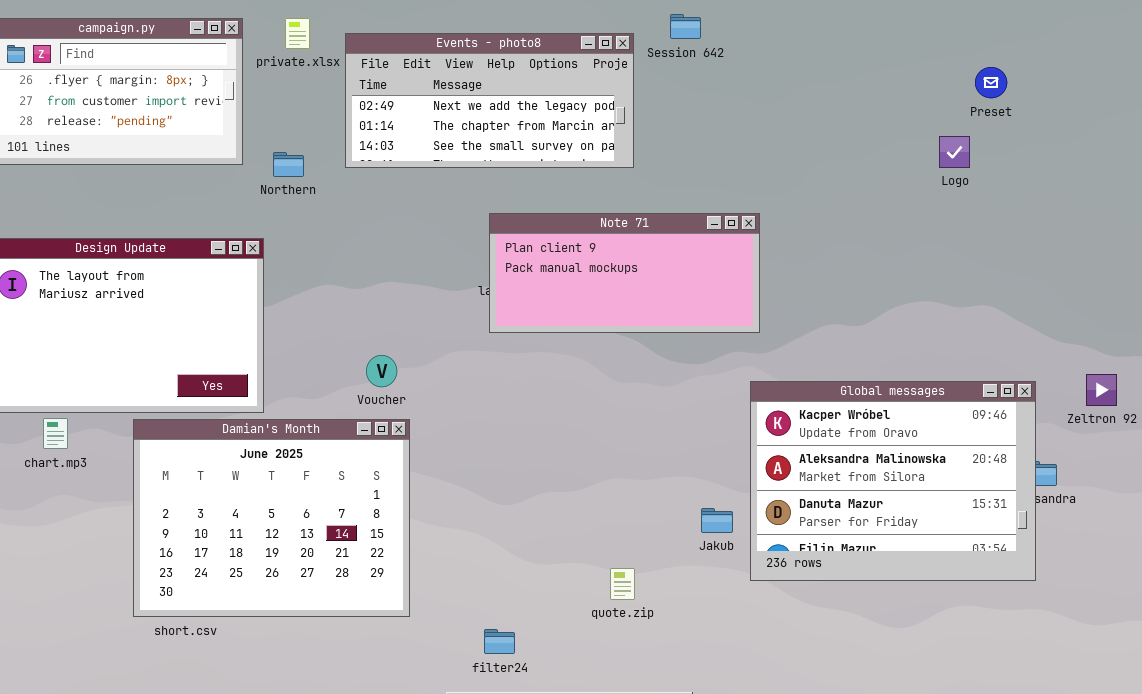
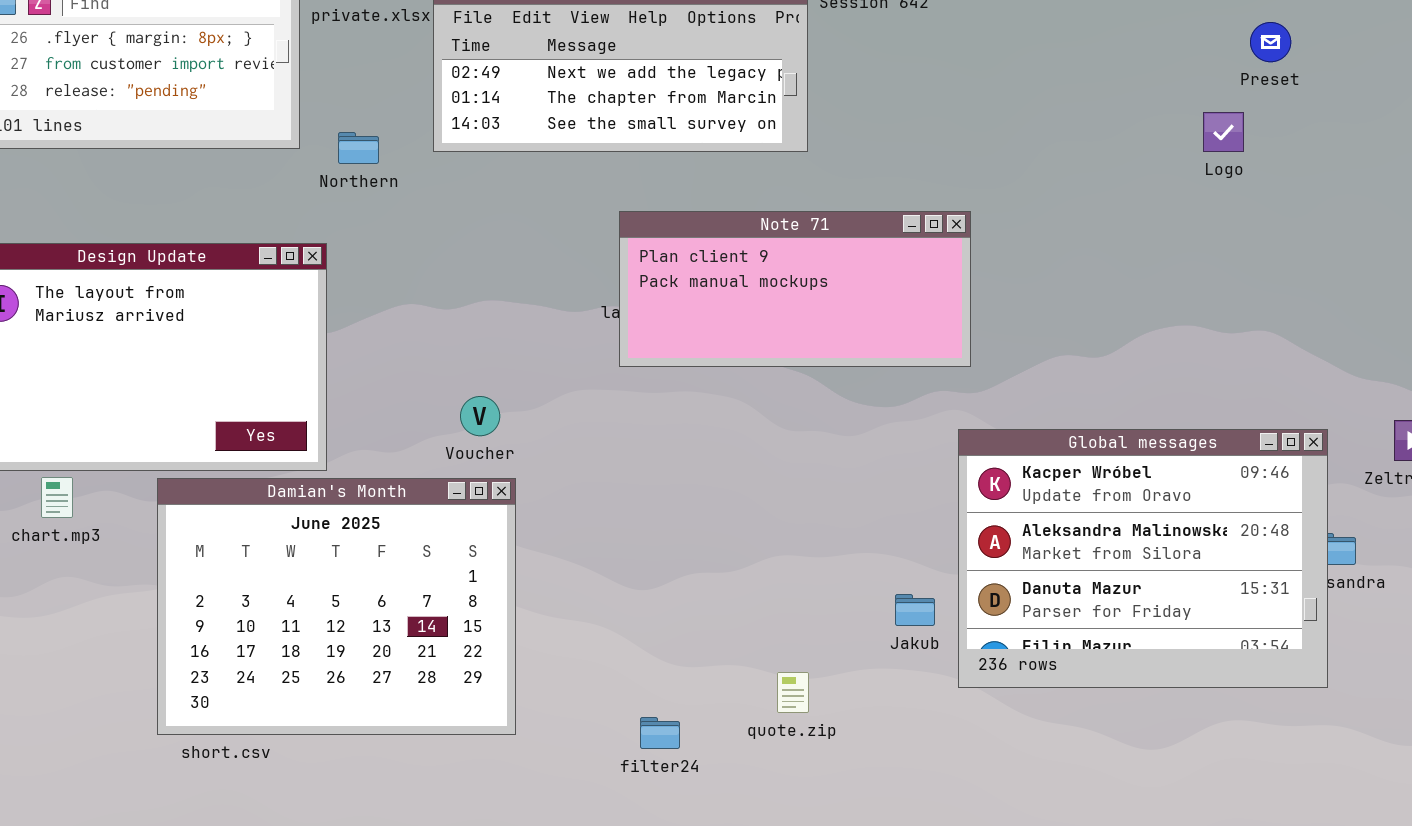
filter24: [484,629,515,654] -> [640,717,680,749], moved

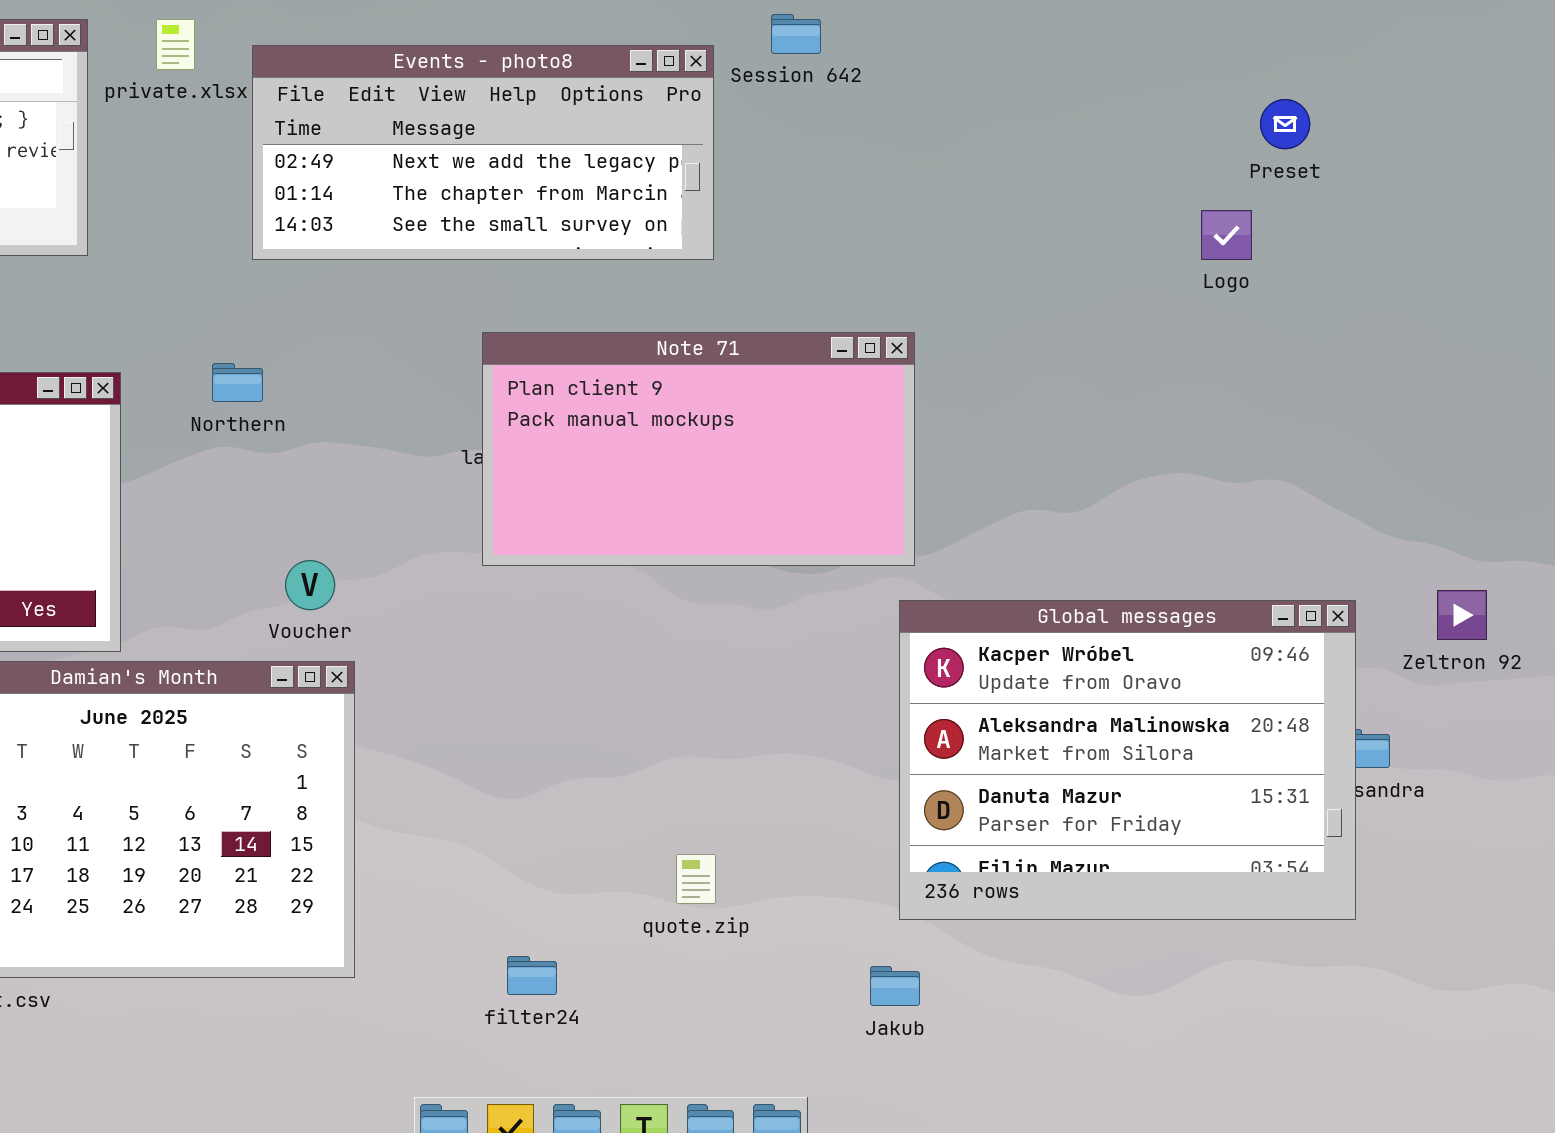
Northern: [338,132,379,164] -> [212,363,263,402], moved
Note 71: [619,211,971,367] -> [482,332,915,566], resized
Jakub: [895,594,935,626] -> [870,966,920,1006], moved
quote.zip: [777,672,809,713] -> [676,854,716,904], moved

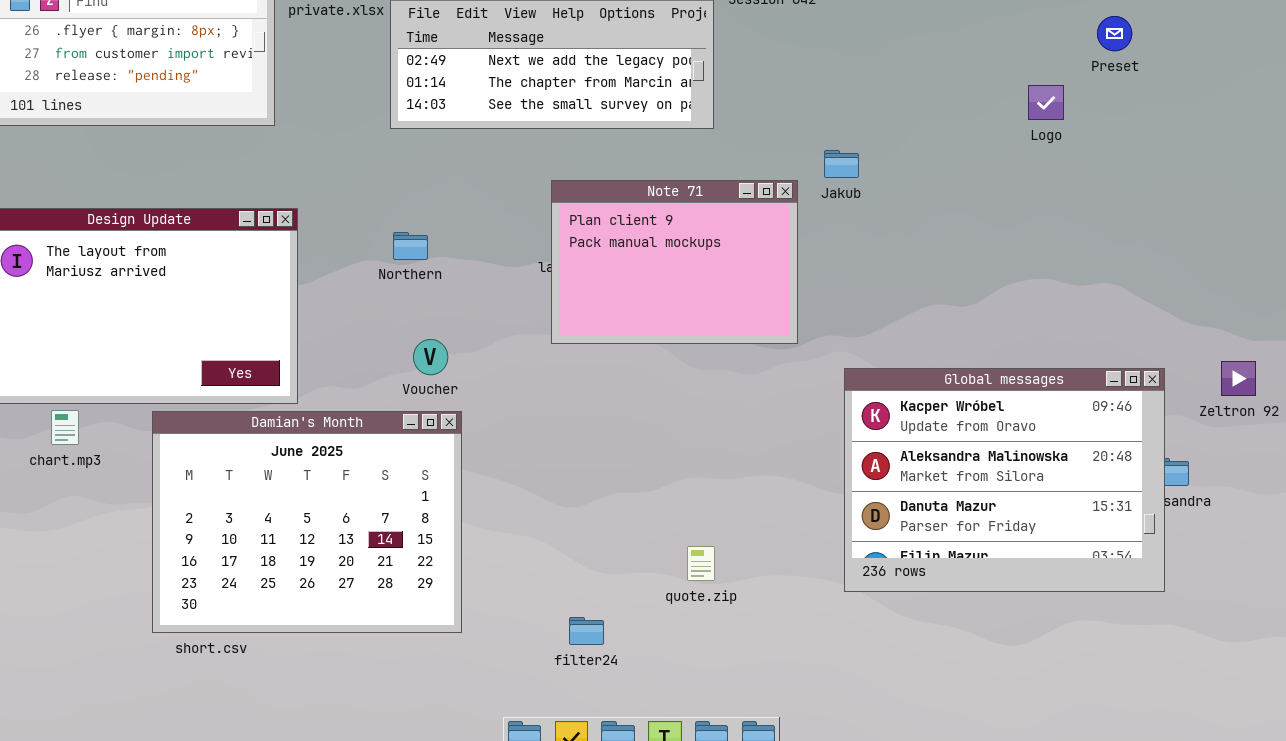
Logo: [1201,210,1252,260] -> [1028,85,1064,120], moved
Note 71: [482,332,915,566] -> [551,180,798,344], resized
Northern: [212,363,263,402] -> [393,232,428,260], moved
Jakub: [870,966,920,1006] -> [824,150,859,178], moved

